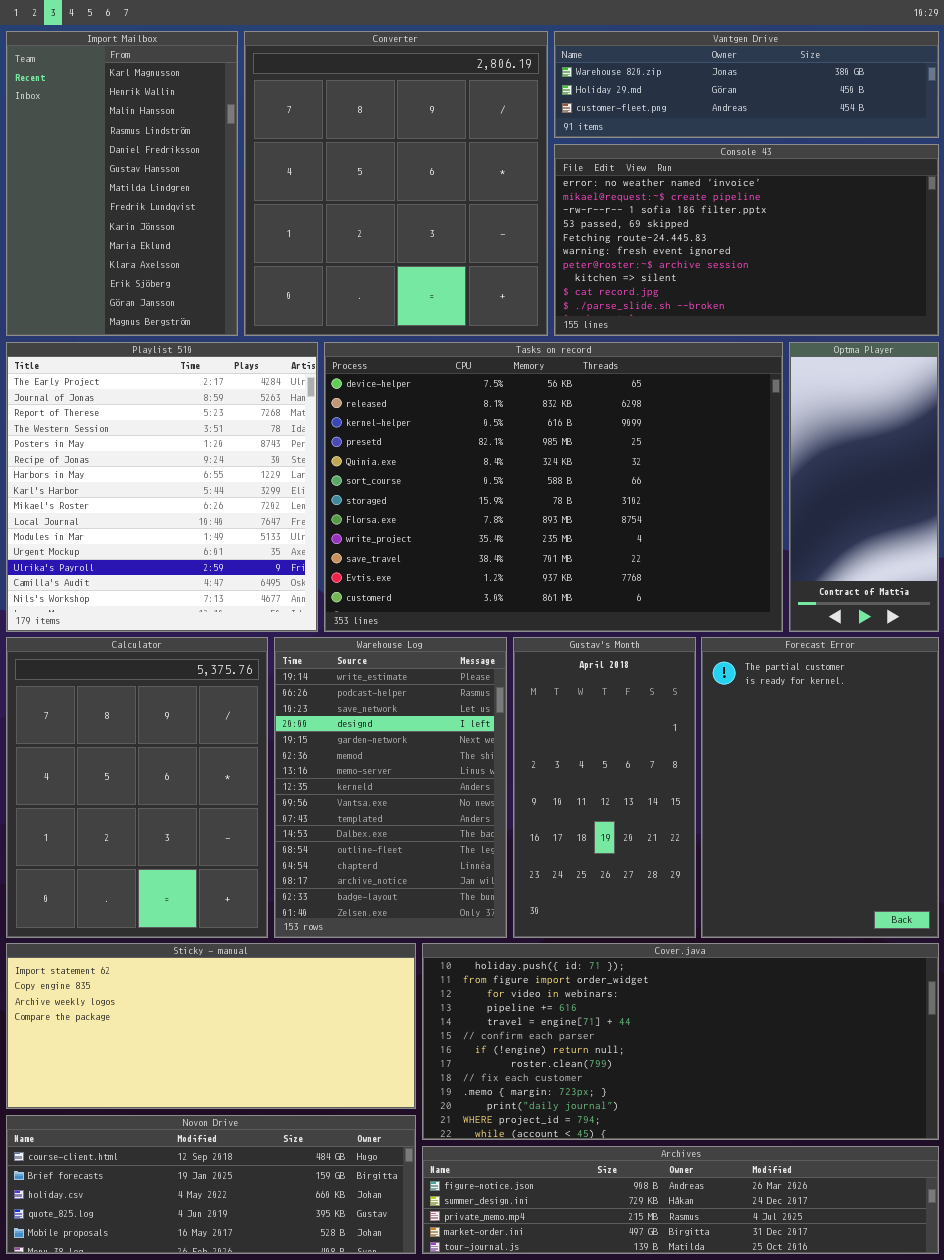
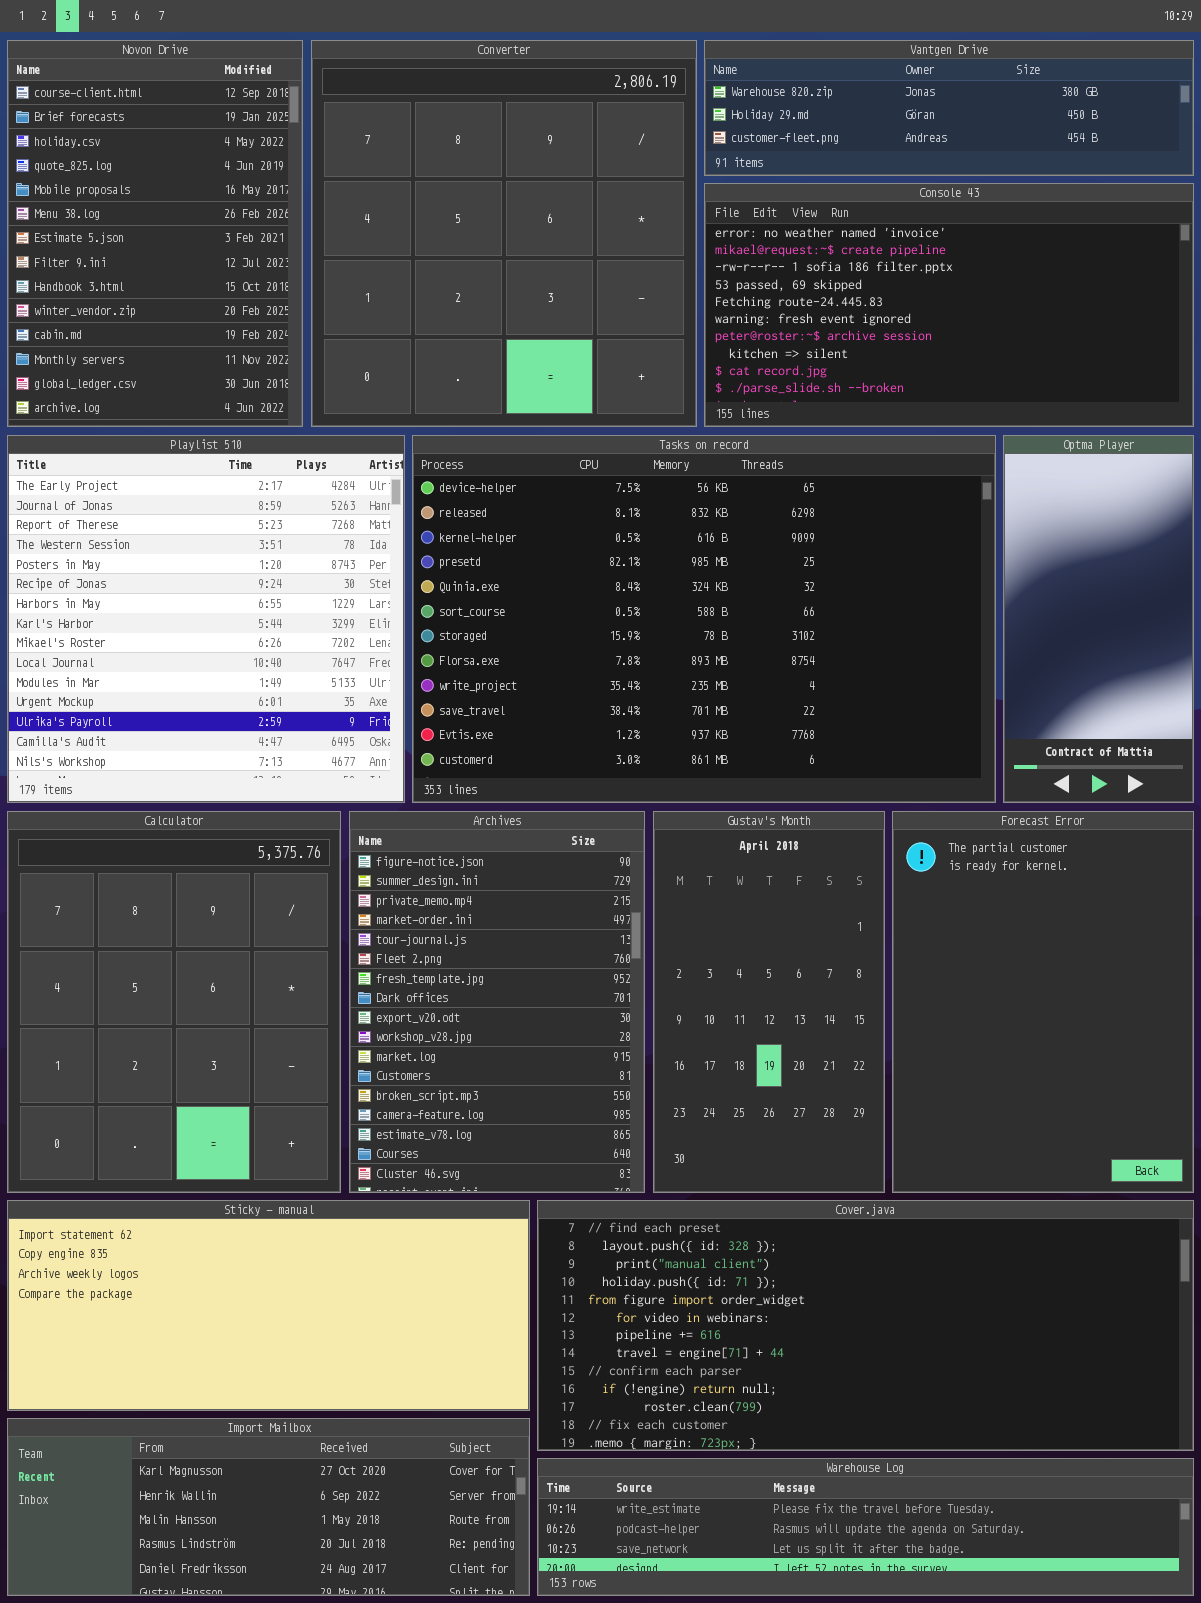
Import Mailbox: [6,31,238,336] -> [7,1418,530,1596], moved, resized
Warehouse Log: [274,637,507,938] -> [537,1458,1194,1596], moved, resized
Cover.java: [422,943,939,1140] -> [537,1200,1194,1451], scrolled up 3 rows
Novon Drive: [6,1115,416,1254] -> [7,40,303,427], moved, resized
Archives: [422,1146,939,1254] -> [349,811,645,1193], moved, resized

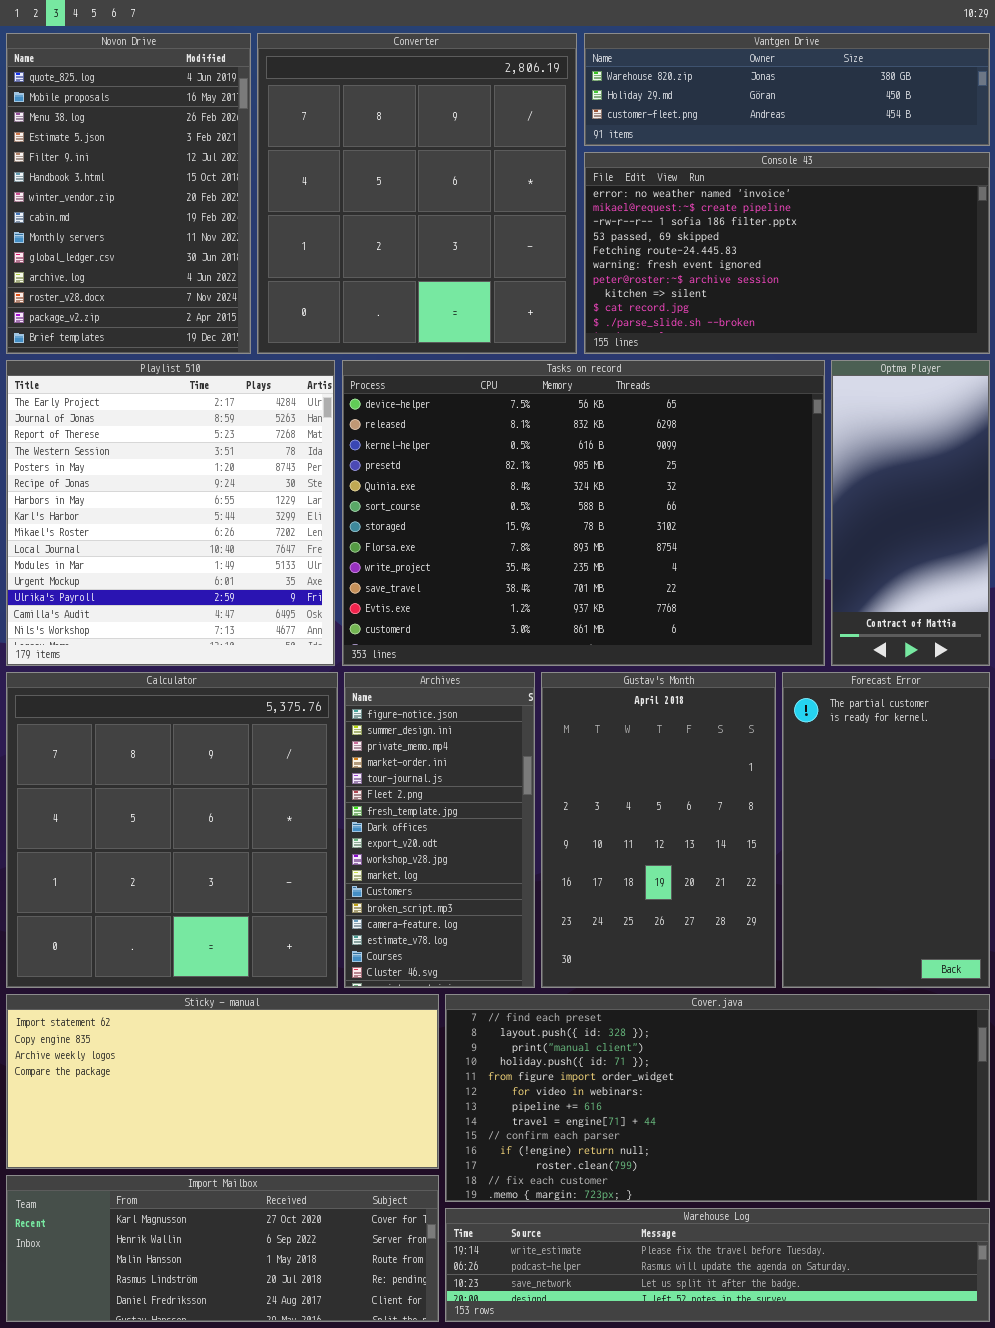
Novon Drive: [7,40,303,427] -> [6,33,251,354], scrolled down 3 rows
Calculator: [7,811,341,1193] -> [6,672,338,988], resized
Archives: [349,811,645,1193] -> [344,672,535,988], resized
Gustav's Month: [653,811,885,1193] -> [541,672,776,988], resized
Forecast Error: [892,811,1194,1193] -> [782,672,990,988], resized

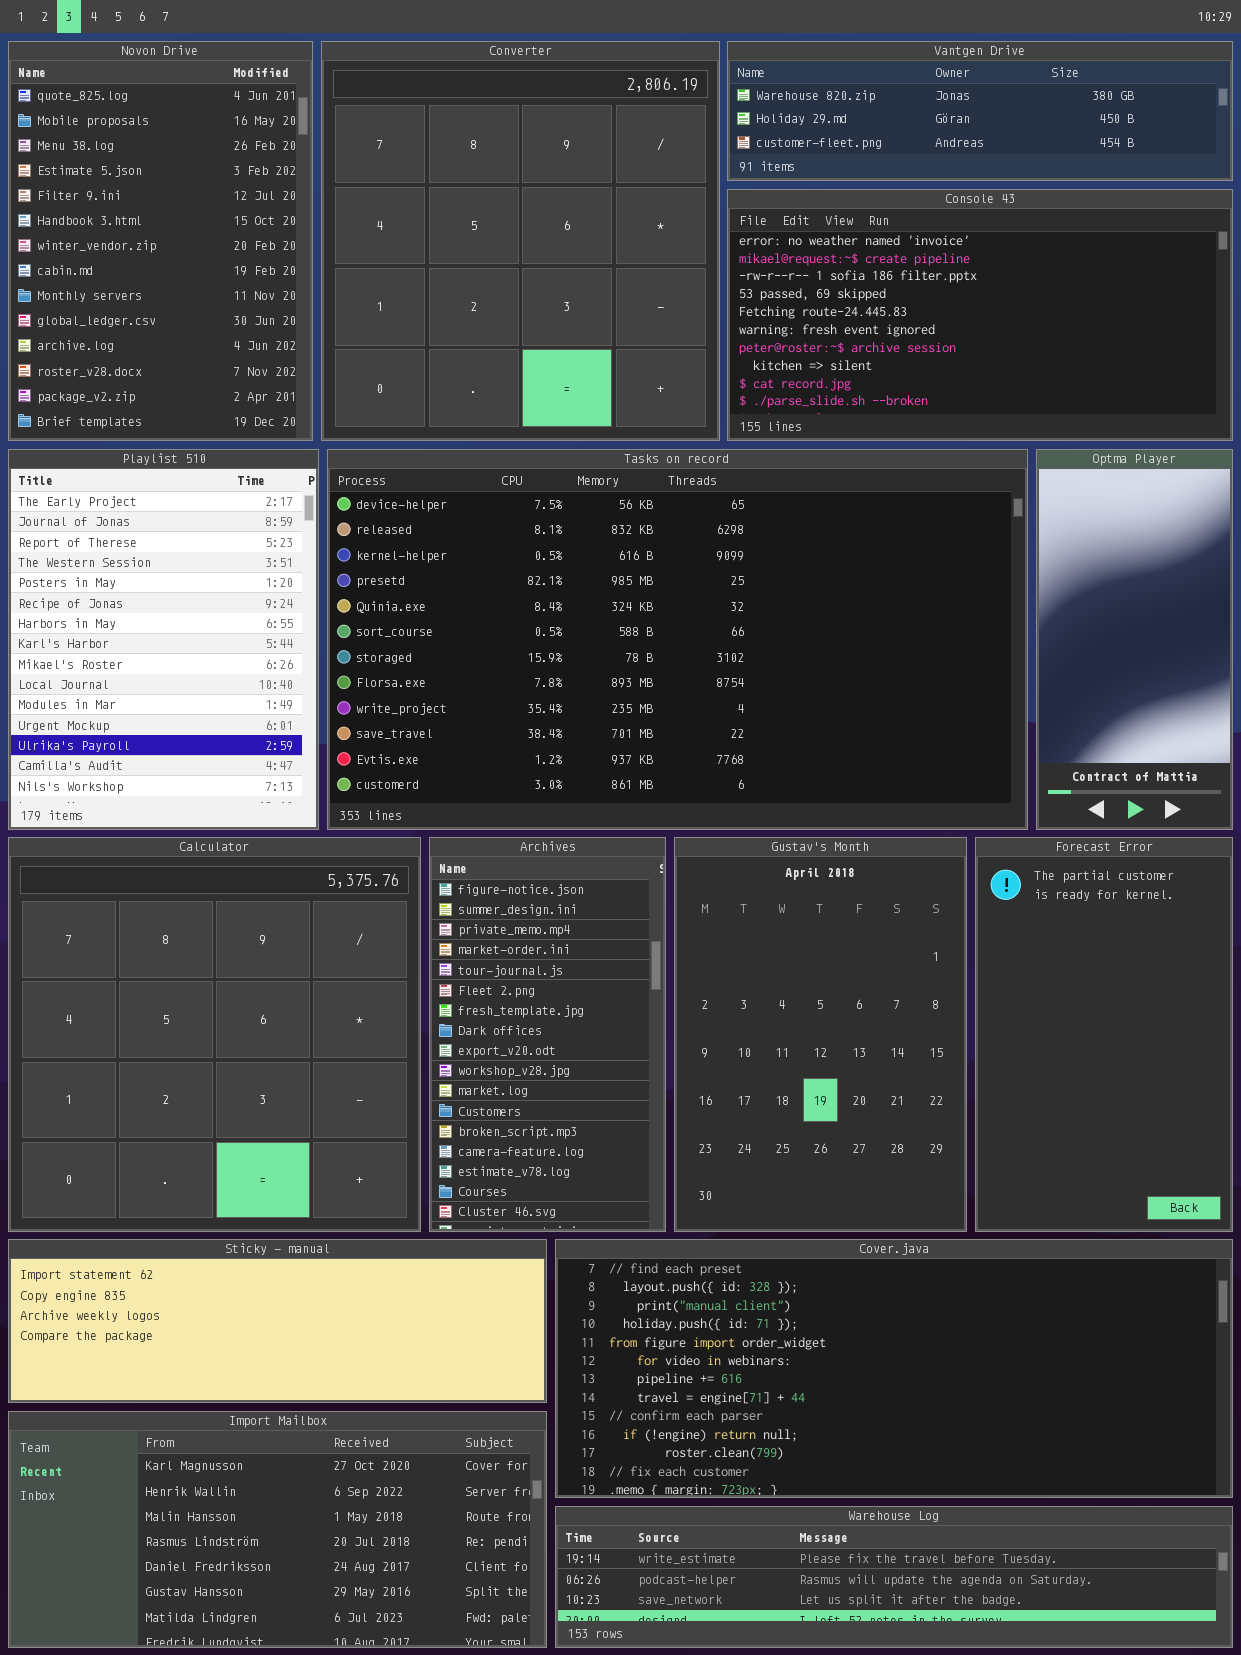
Playlist 510: [6,360,335,666] -> [8,449,319,830], resized
Tasks on record: [342,360,825,666] -> [327,449,1028,830], resized
Sticky - manual: [6,994,439,1169] -> [8,1239,547,1403], resized
Import Mailbox: [6,1175,439,1322] -> [8,1411,547,1648], resized

